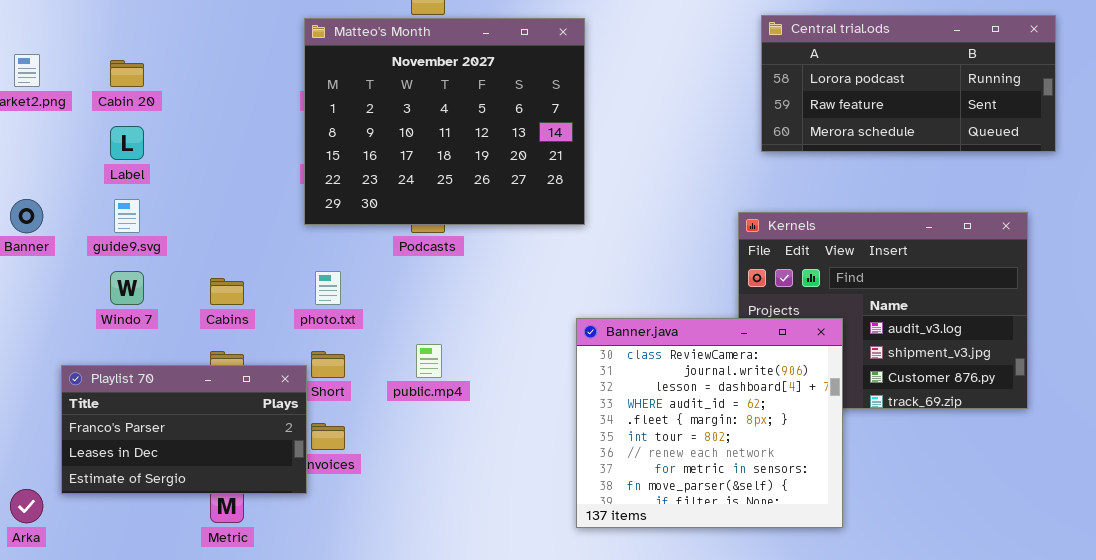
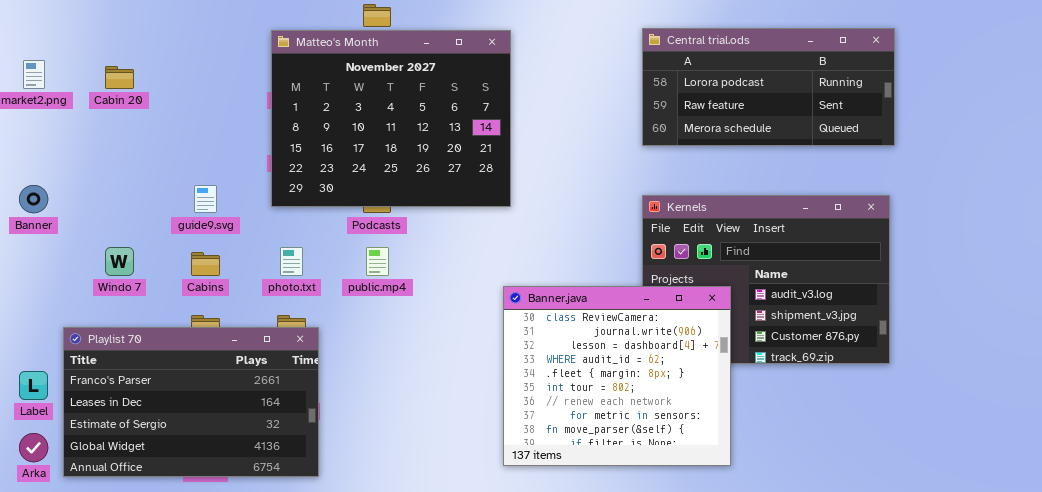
Central trial.ods: [761,15,1056,152] -> [642,28,895,146], moved
Label: [110,126,144,160] -> [19,371,48,400], moved
guide9.svg: [114,199,140,233] -> [194,185,217,213], moved
public.mp4: [416,344,442,378] -> [366,247,389,276], moved
Playlist 70: [61,365,307,494] -> [63,327,319,477], resized

